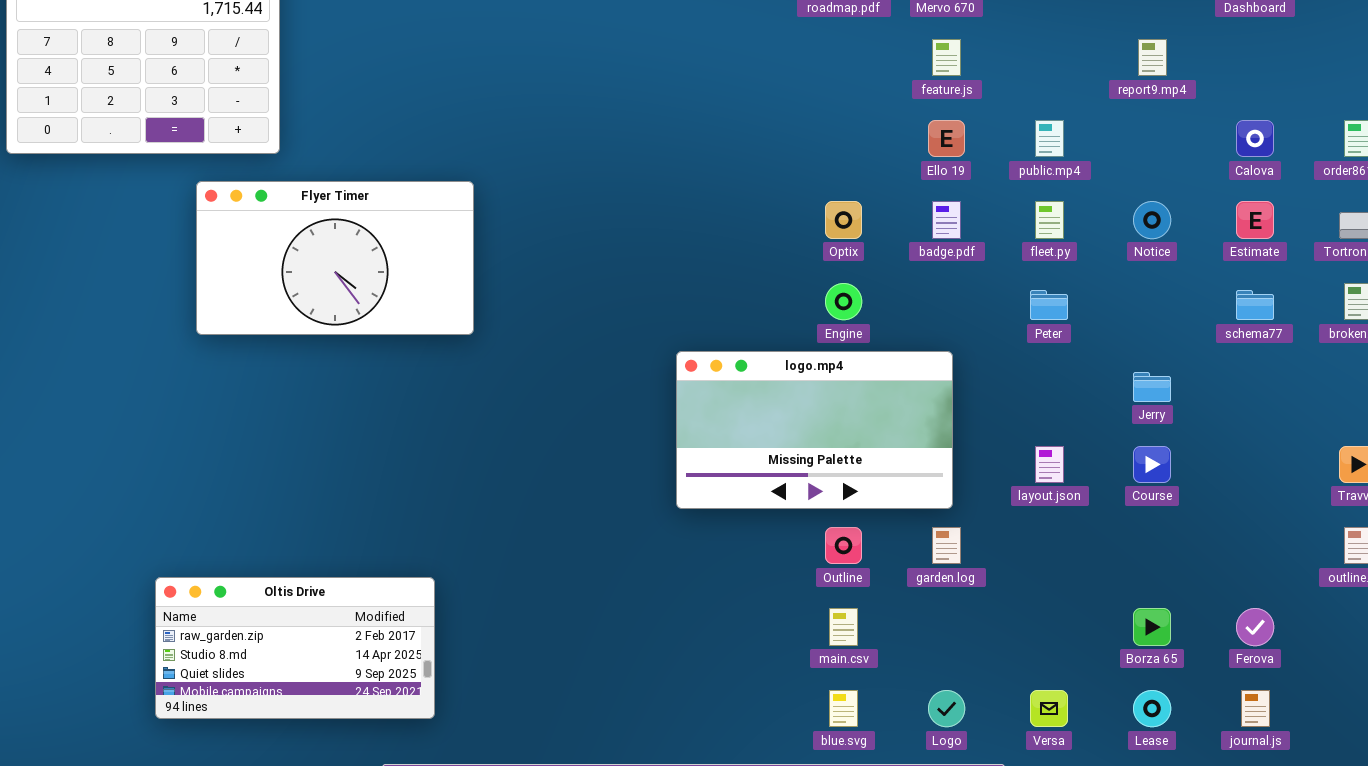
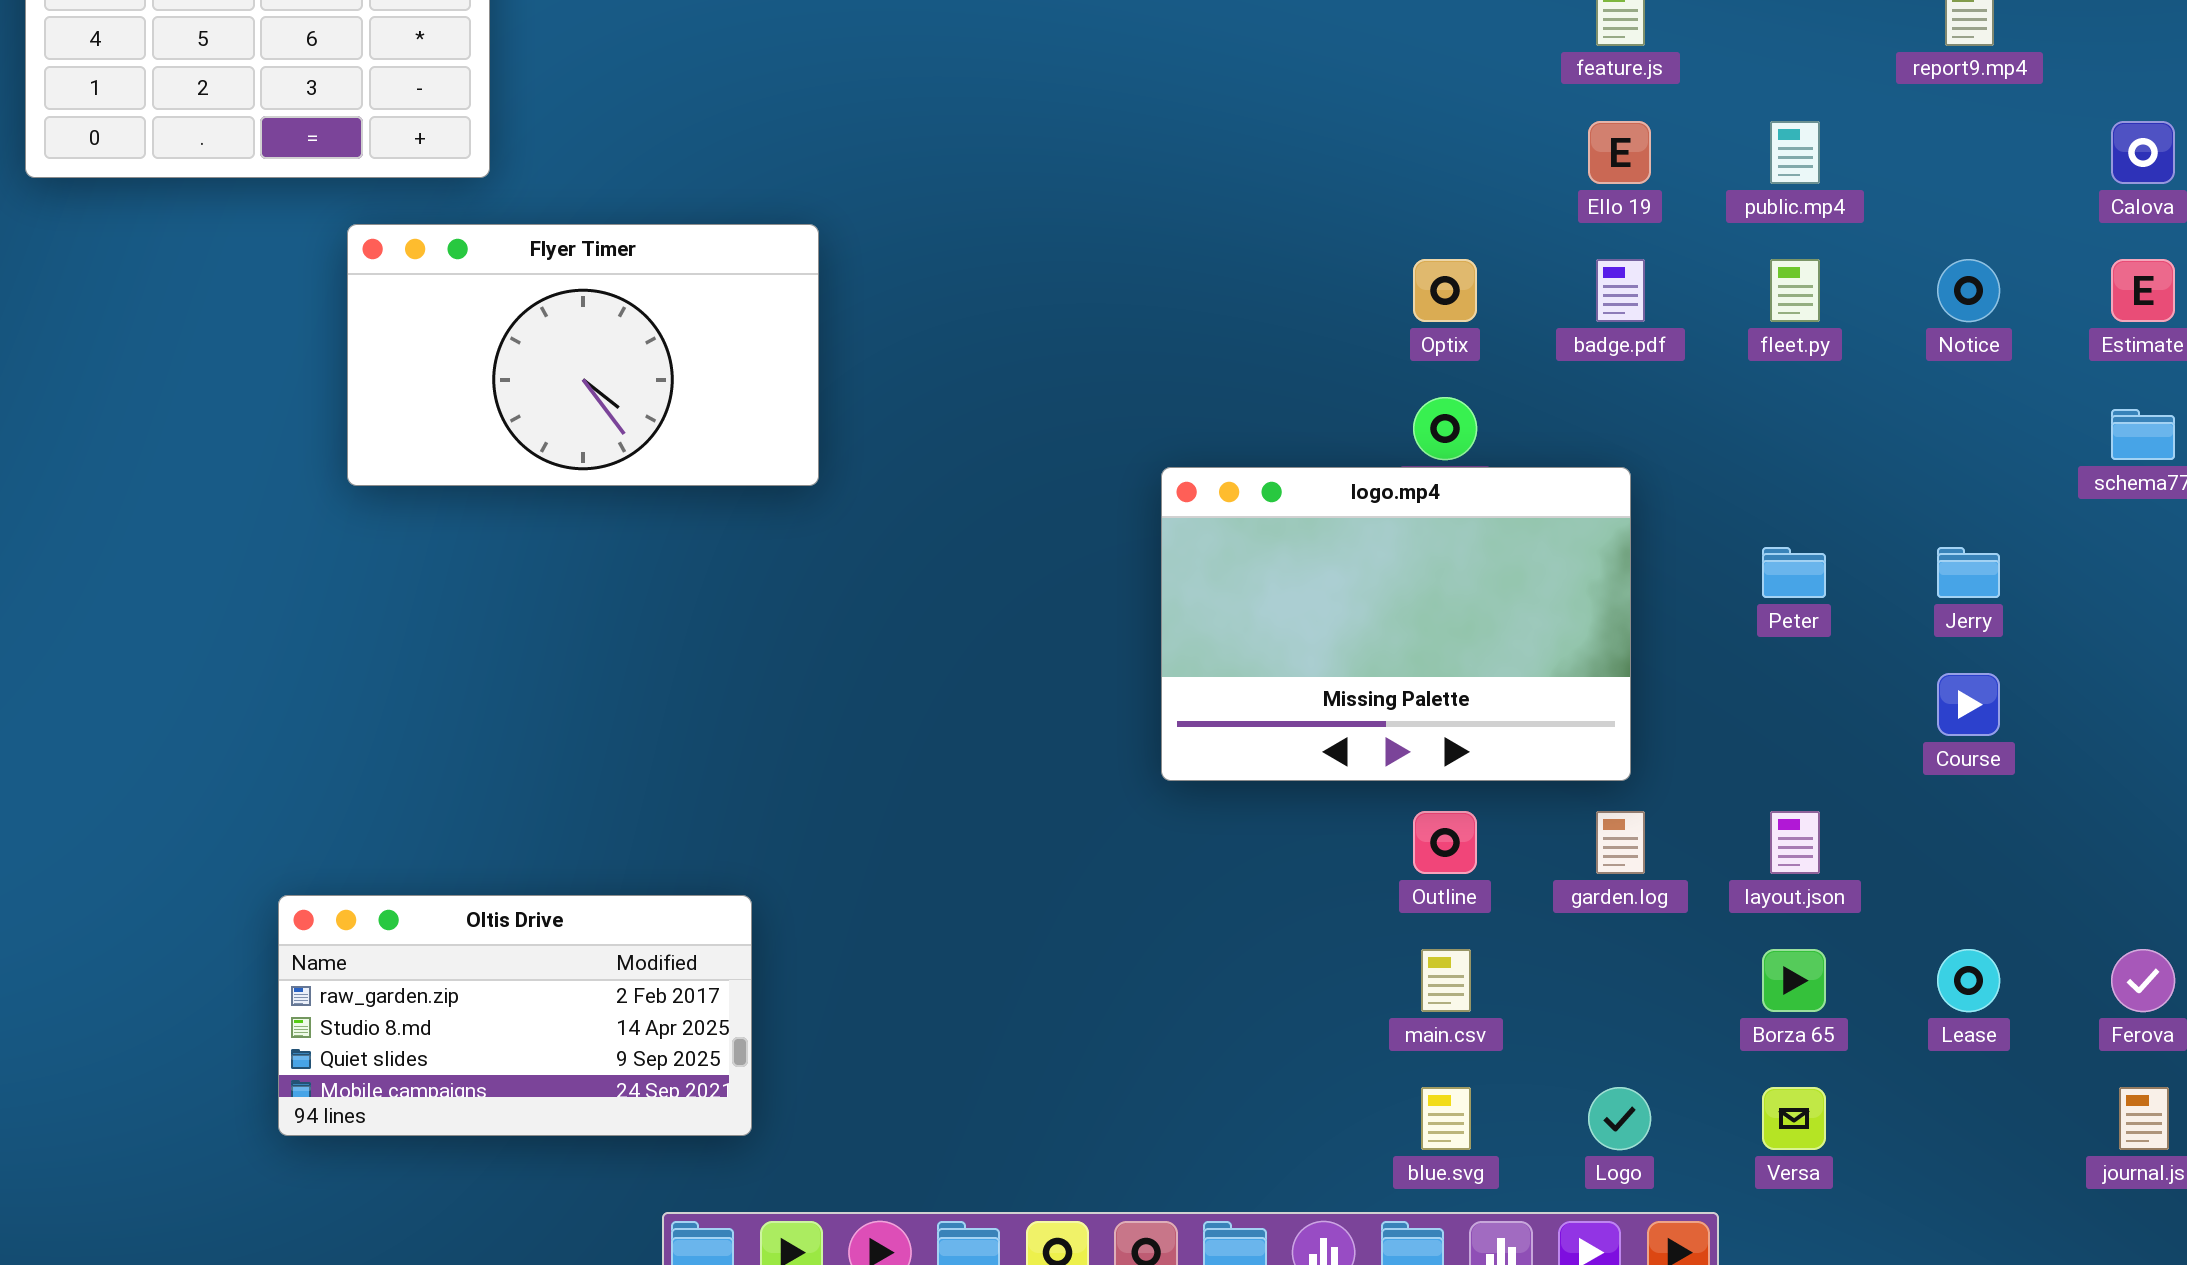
Peter: [1030,290,1068,320] -> [1762,547,1826,598], moved
logo.mp4: [676,351,953,509] -> [1161,467,1631,781], resized
layout.json: [1035,446,1064,483] -> [1770,811,1820,874], moved
Borza 65: [1133,608,1171,646] -> [1762,949,1826,1012], moved
Lease: [1133,690,1171,727] -> [1937,949,2000,1012], moved

